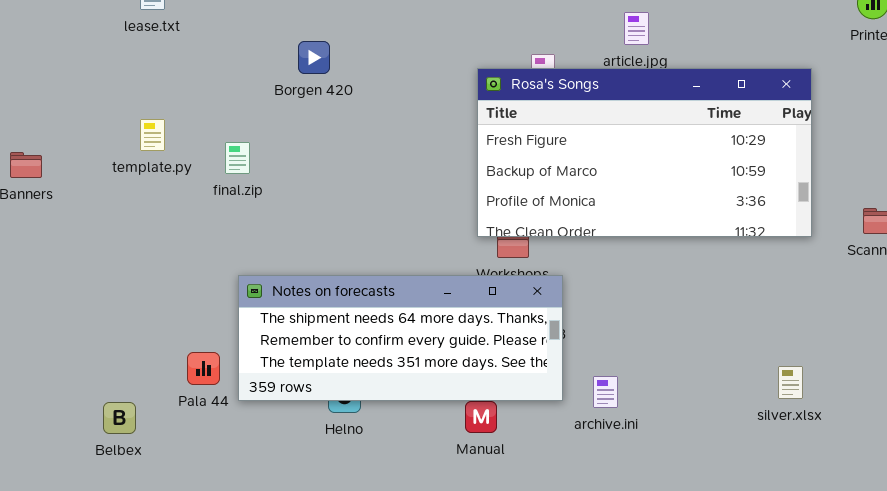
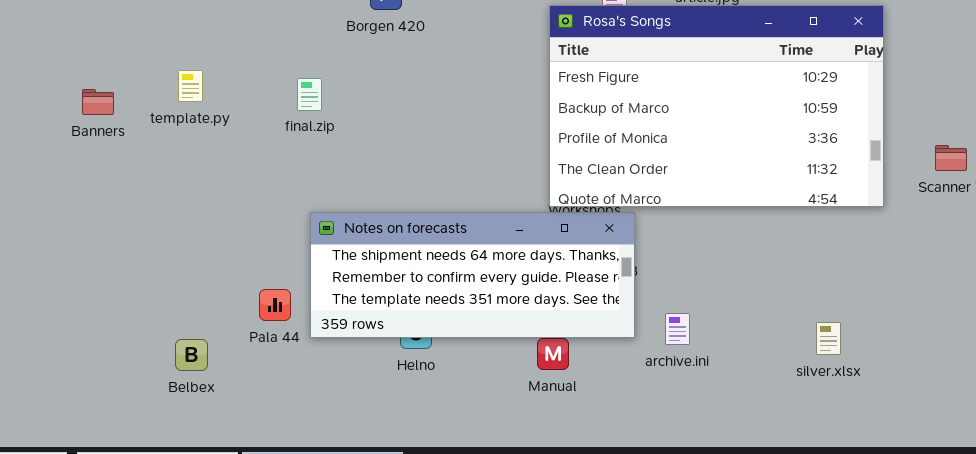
Rosa's Songs: [477,68,812,237] -> [549,5,884,207], resized
template.py: [140,119,165,151] -> [178,70,203,102], moved
silver.xlsx: [778,366,803,399] -> [816,322,841,355], moved

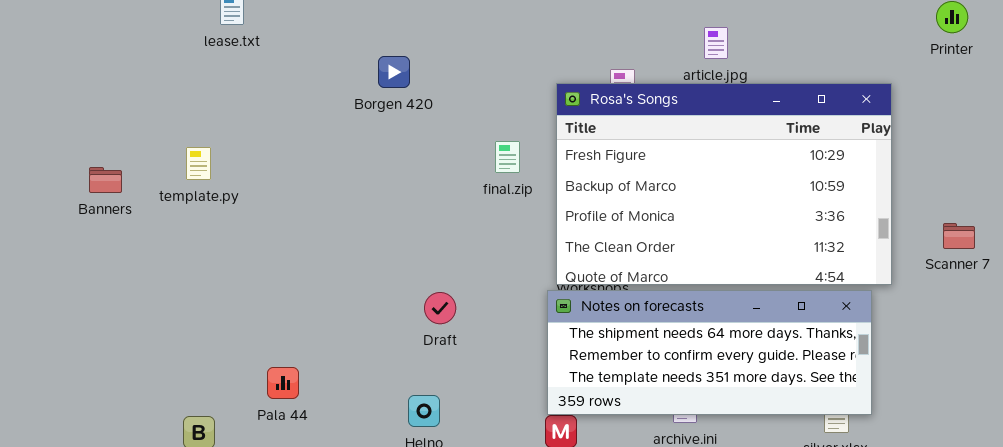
final.zip: [297,78,322,111] -> [495,141,520,173], moved
Notes on forecasts: [310,212,635,338] -> [547,290,872,415], moved

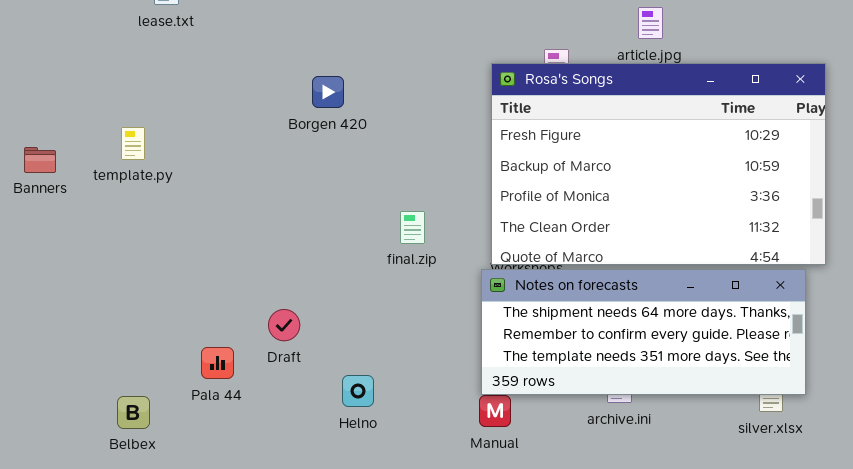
Borgen 420: [378,56,410,88] -> [312,76,344,108], moved
final.zip: [495,141,520,173] -> [400,211,425,244], moved
Draft: [424,292,456,324] -> [268,309,300,341], moved

